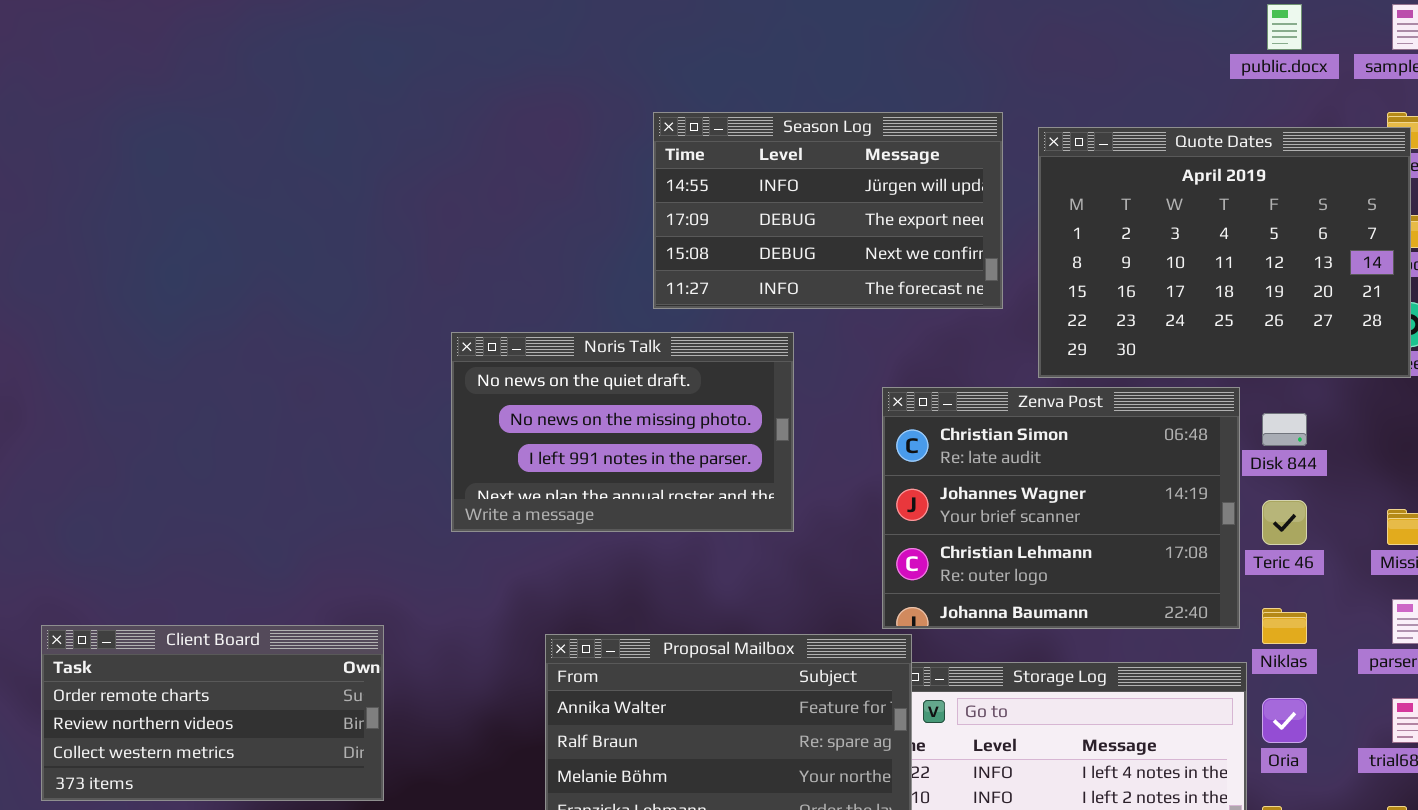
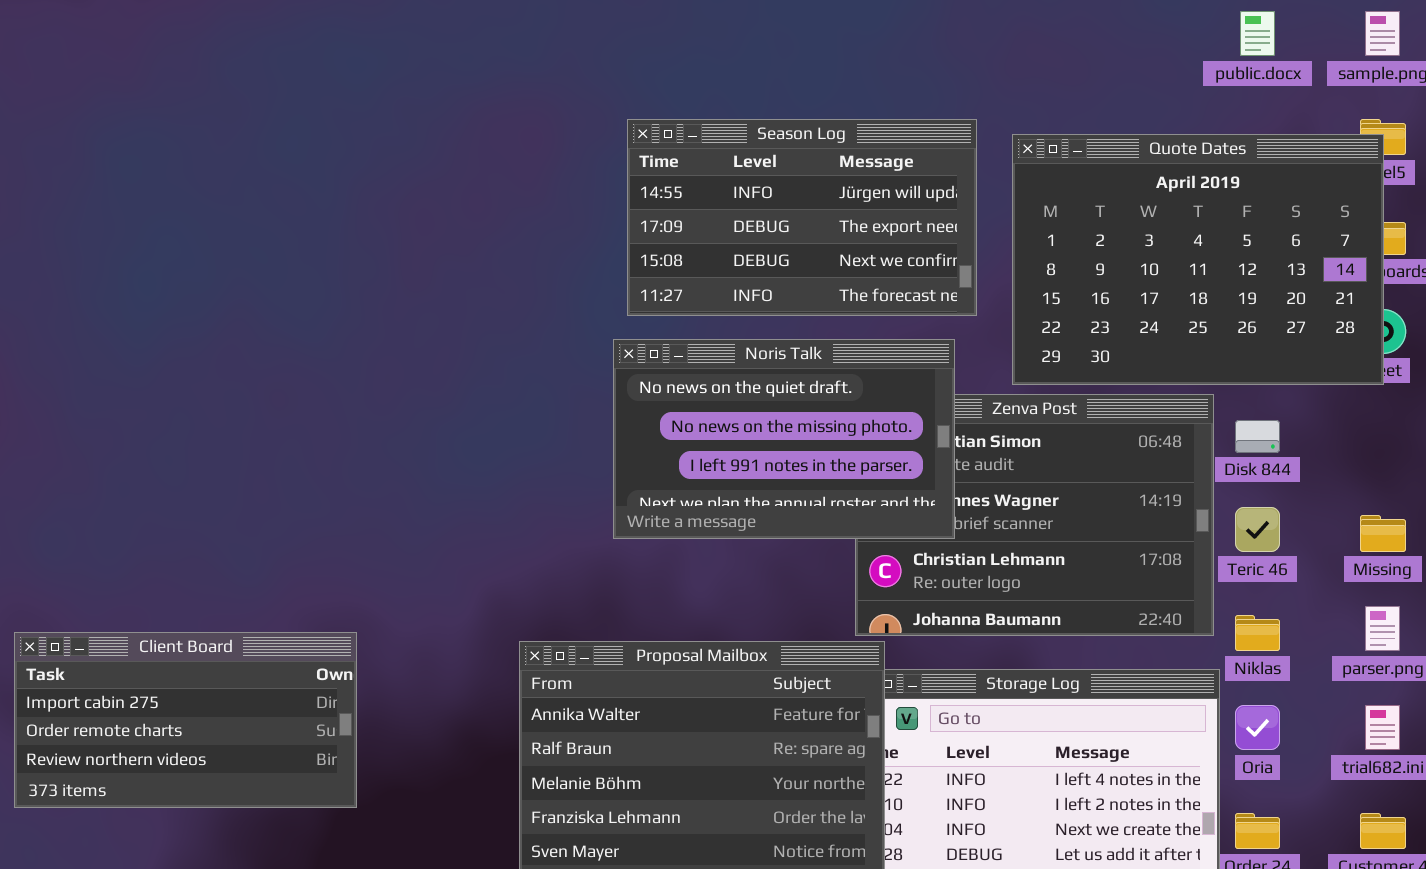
Noris Talk: [451,332,794,532] -> [613,339,955,539], moved
Client Board: [41,625,384,801] -> [14,632,357,808], scrolled up 1 row

